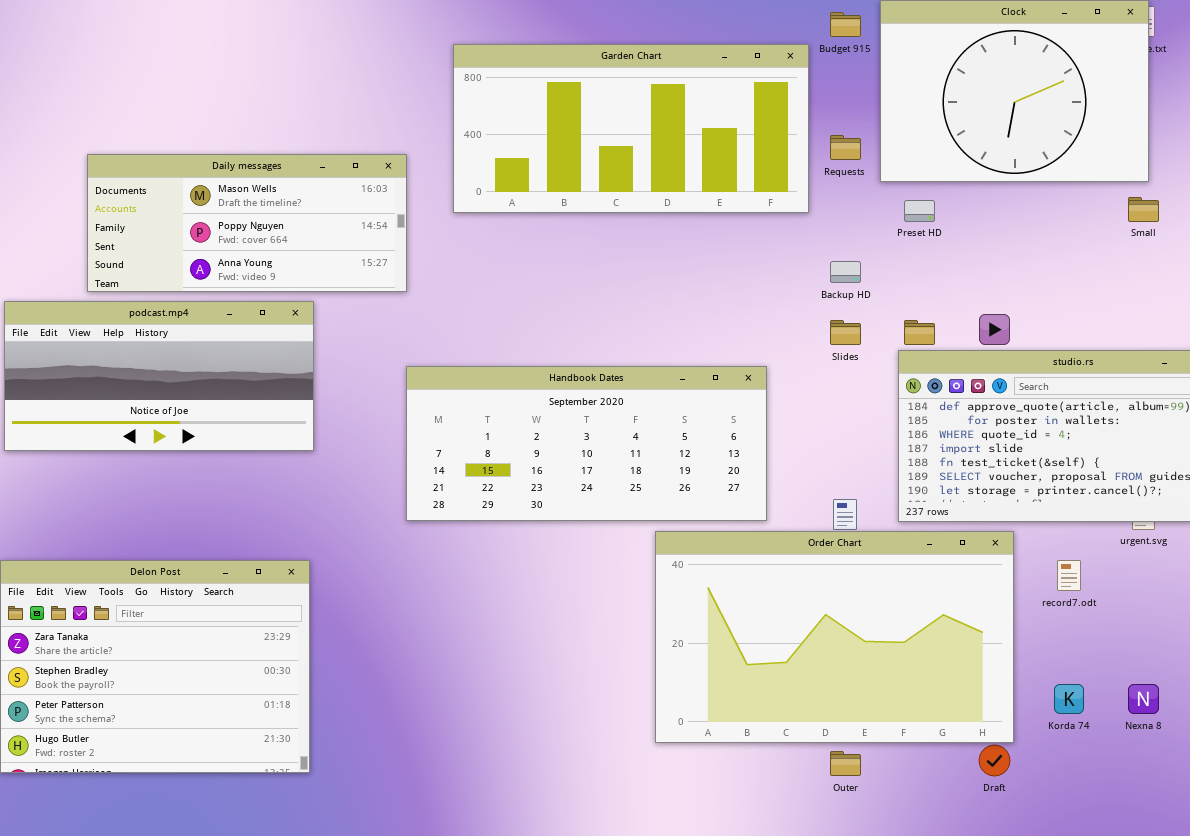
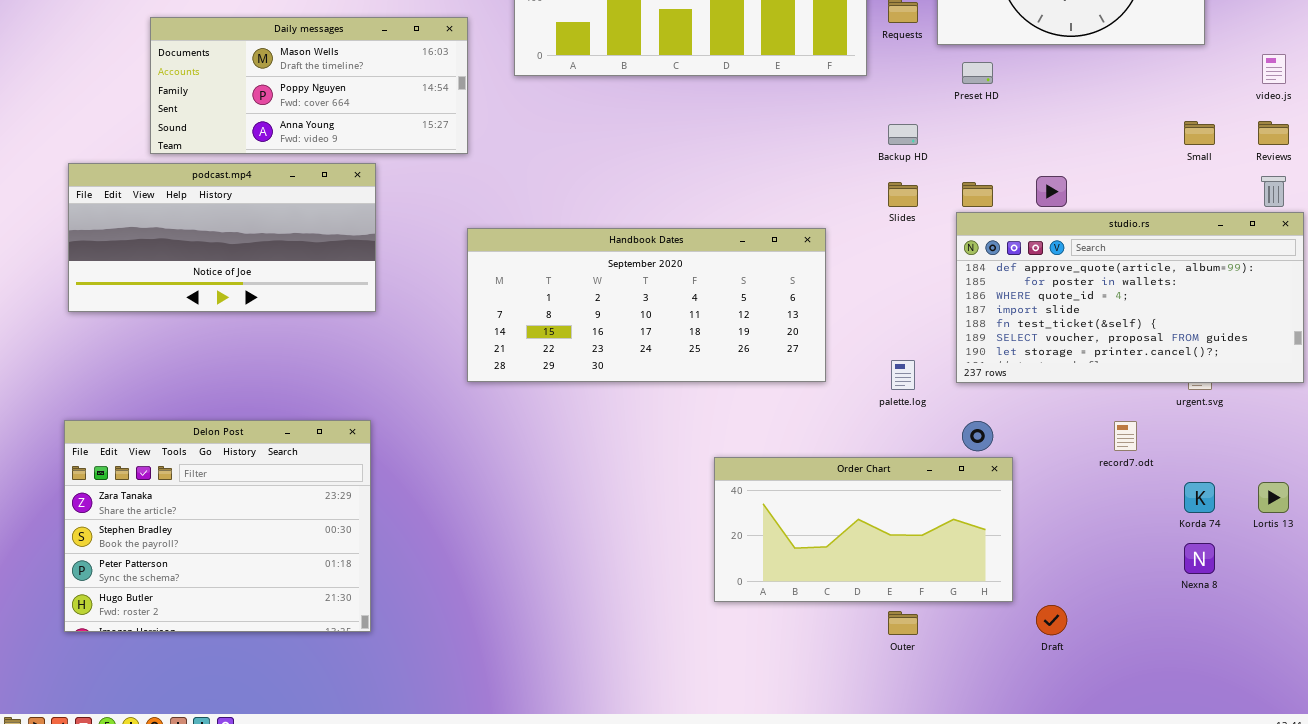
Small: [1128,197,1159,222] -> [1184,121,1215,145], moved
Order Chart: [655,531,1014,743] -> [714,457,1013,602], resized
Korda 74: [1054,684,1084,714] -> [1184,482,1215,513], moved

